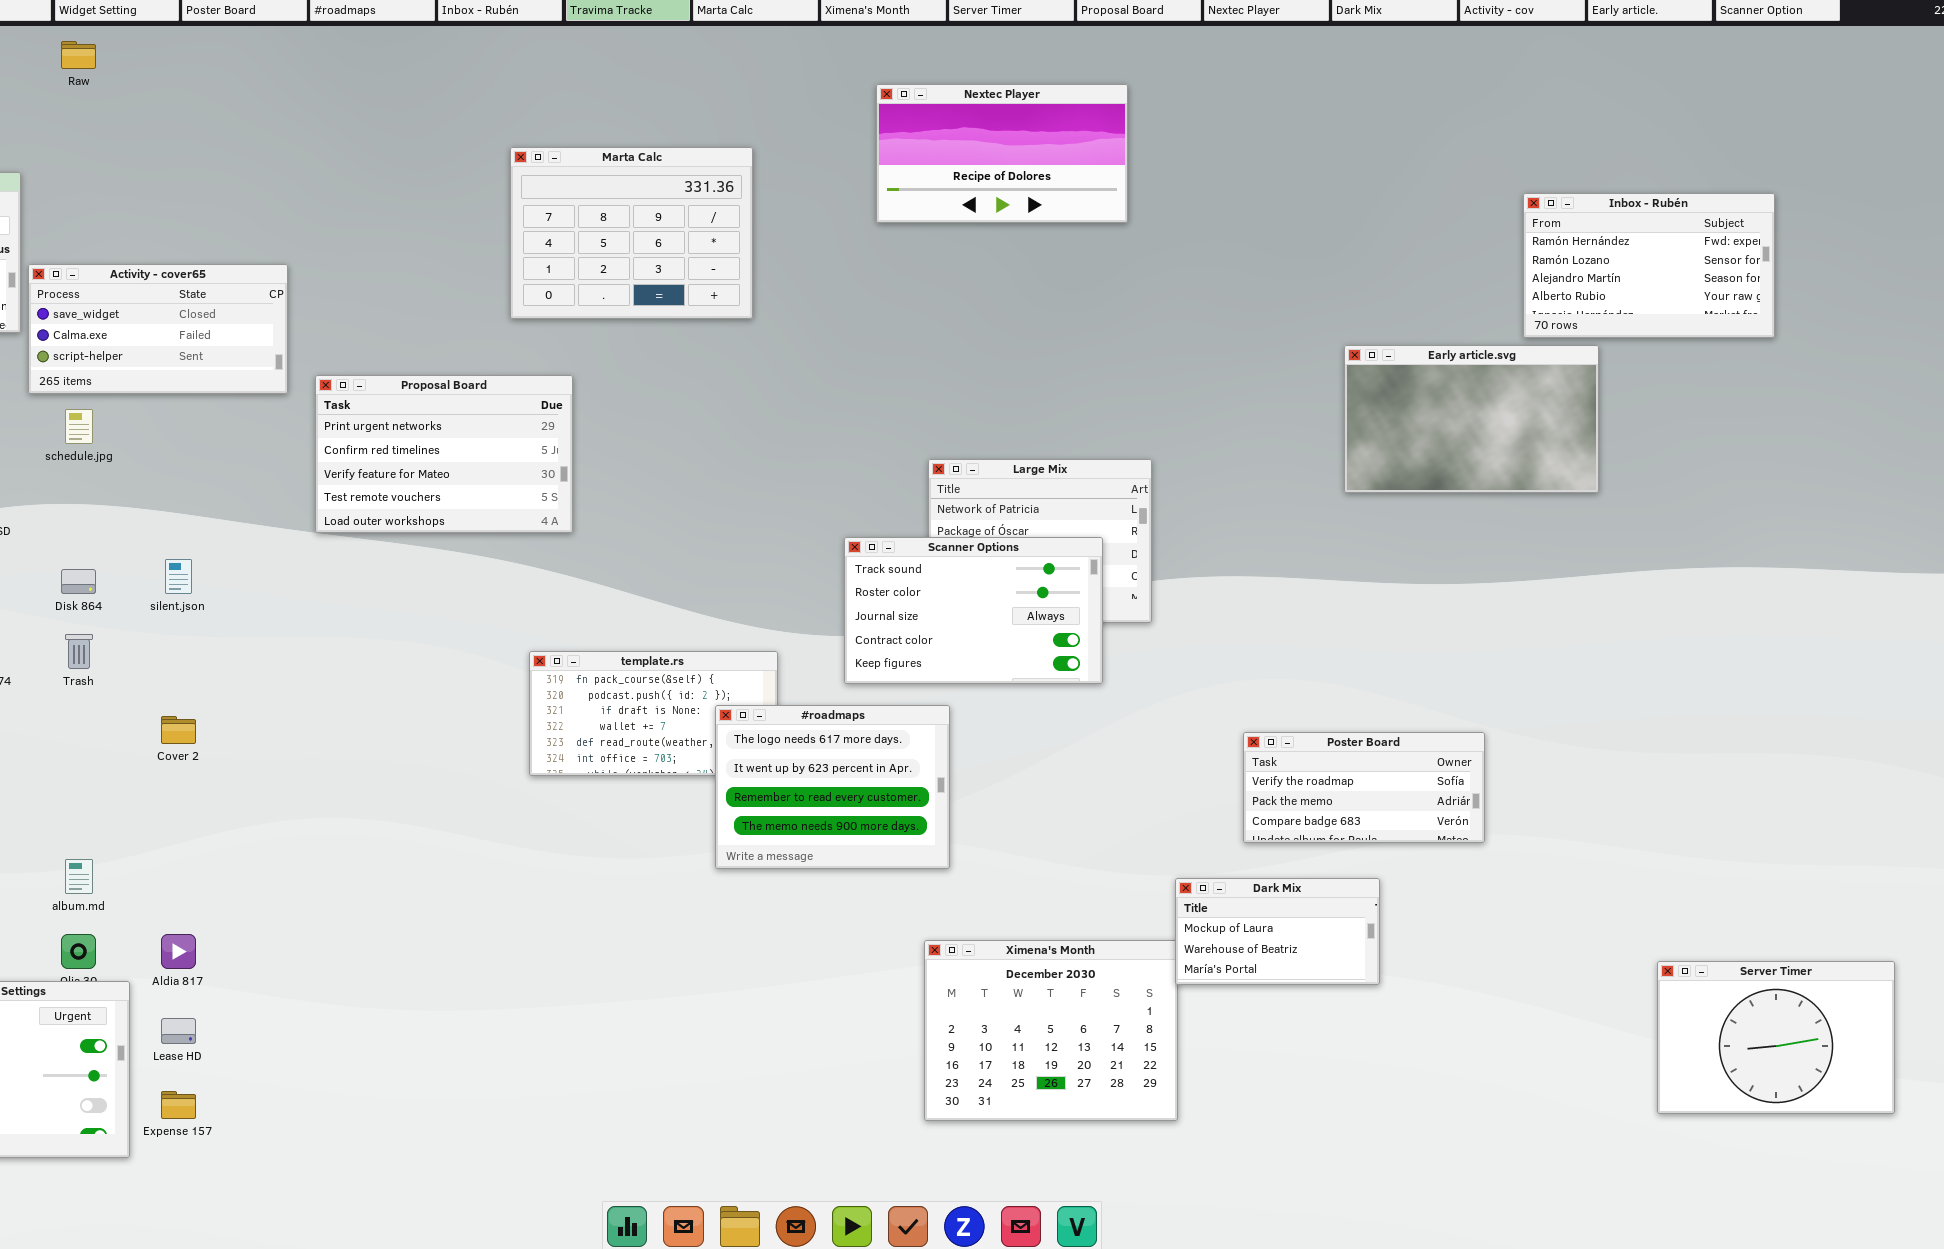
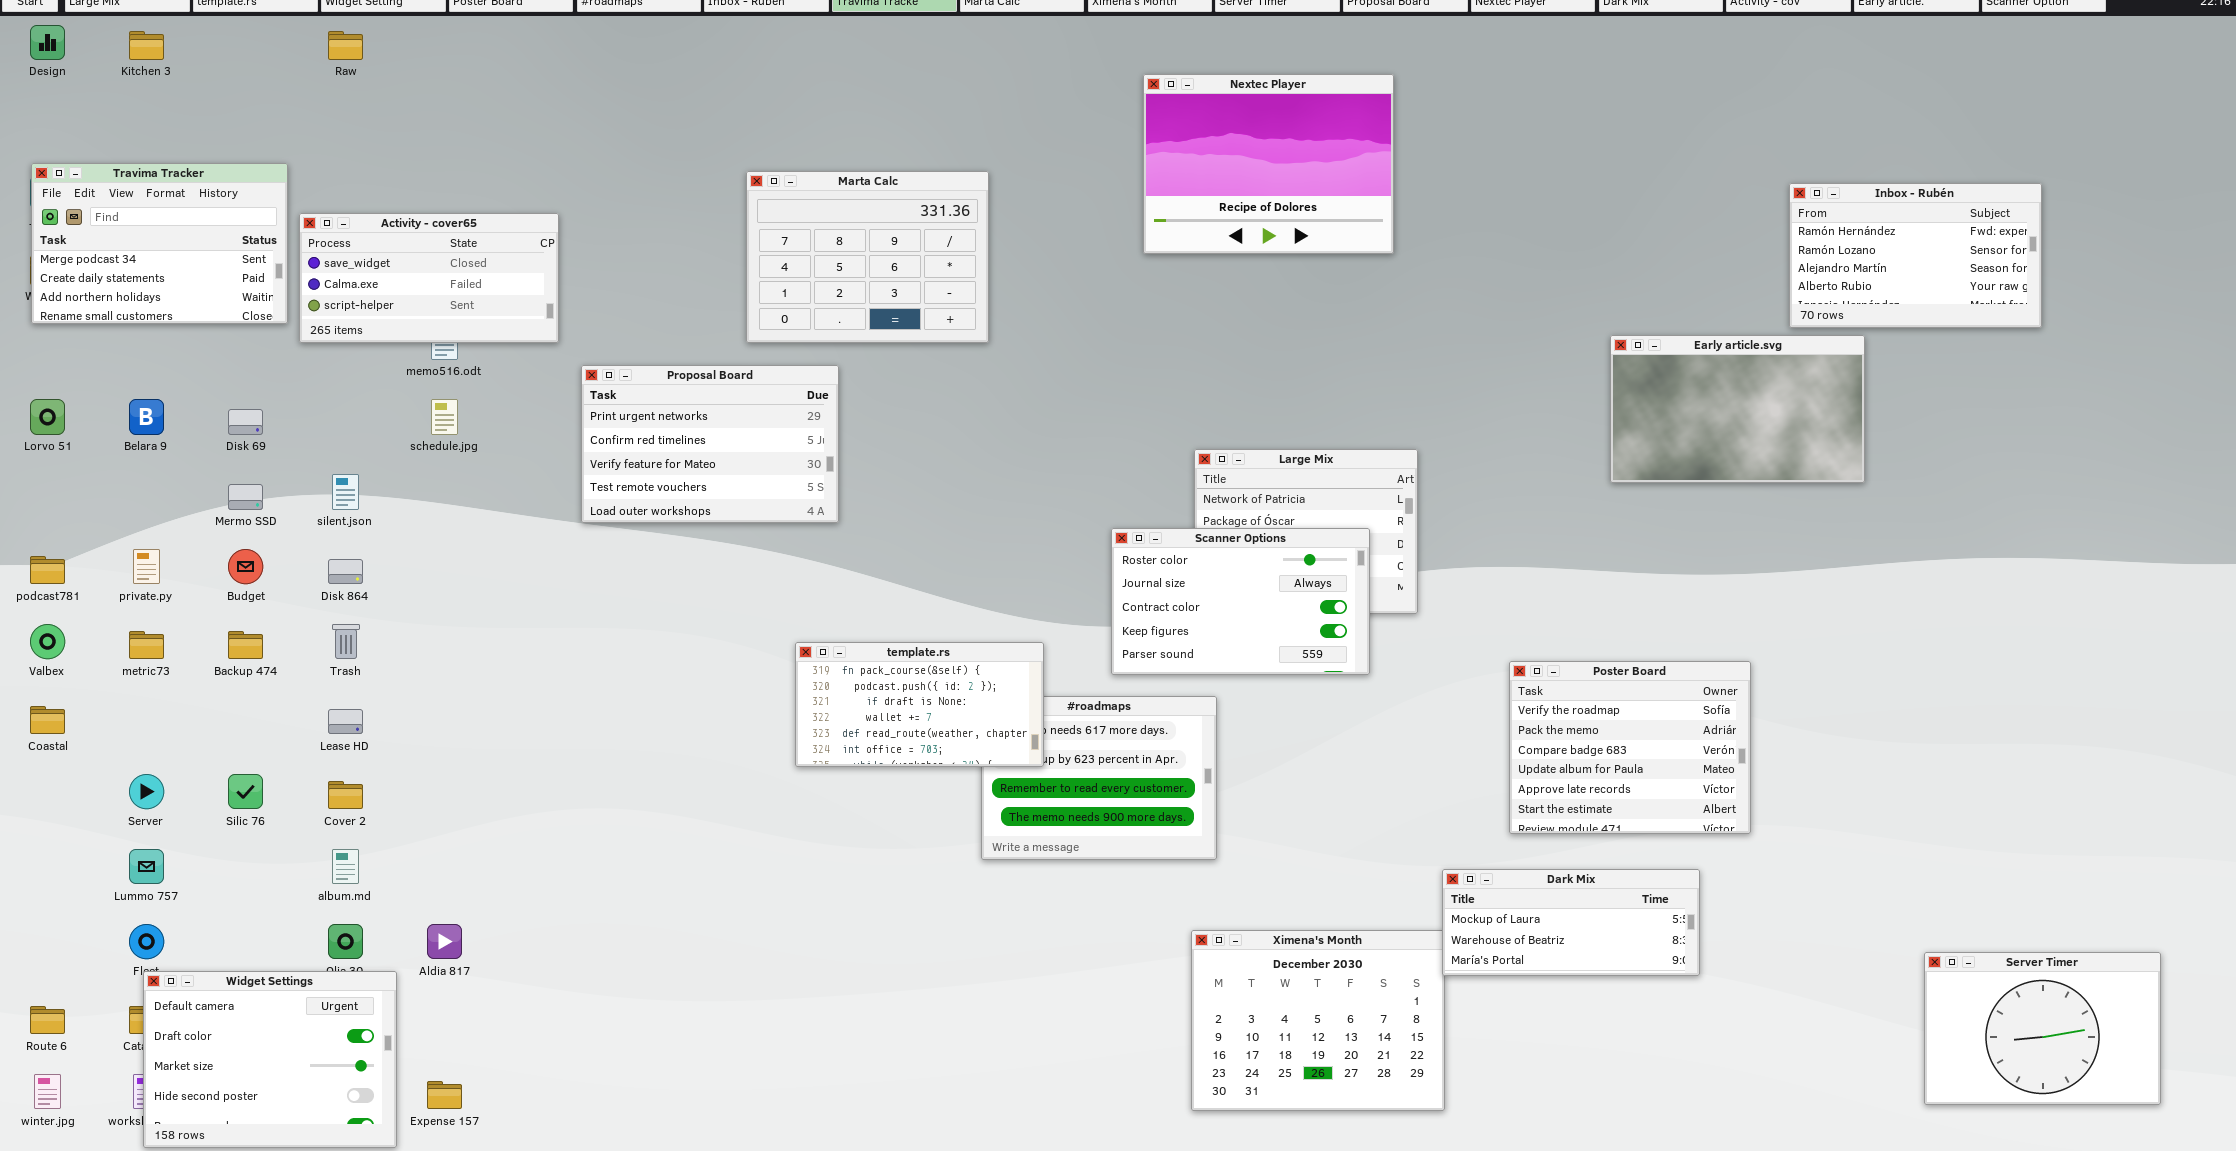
Nextec Player: [876,84,1128,223] -> [1143,74,1394,254], resized
Marta Calc: [510,147,753,319] -> [746,171,989,343], moved
Activity - cover65: [28,264,288,394] -> [299,213,559,343], moved
schedule.jpg: [65,409,93,444] -> [431,399,458,435], moved
Scanner Options: [844,537,1103,684] -> [1111,528,1370,675], scrolled down 1 row
silent.json: [165,559,192,594] -> [332,474,359,510], moved
template.rs: [529,651,778,776] -> [795,642,1044,767], raised
Cover 2: [161,716,196,744] -> [328,781,363,809], moved
Poster Board: [1243,732,1485,843] -> [1509,661,1751,834], resized
Dark Mix: [1175,878,1380,985] -> [1442,869,1700,976], resized
Lease HD: [161,1018,196,1044] -> [328,709,363,734], moved

